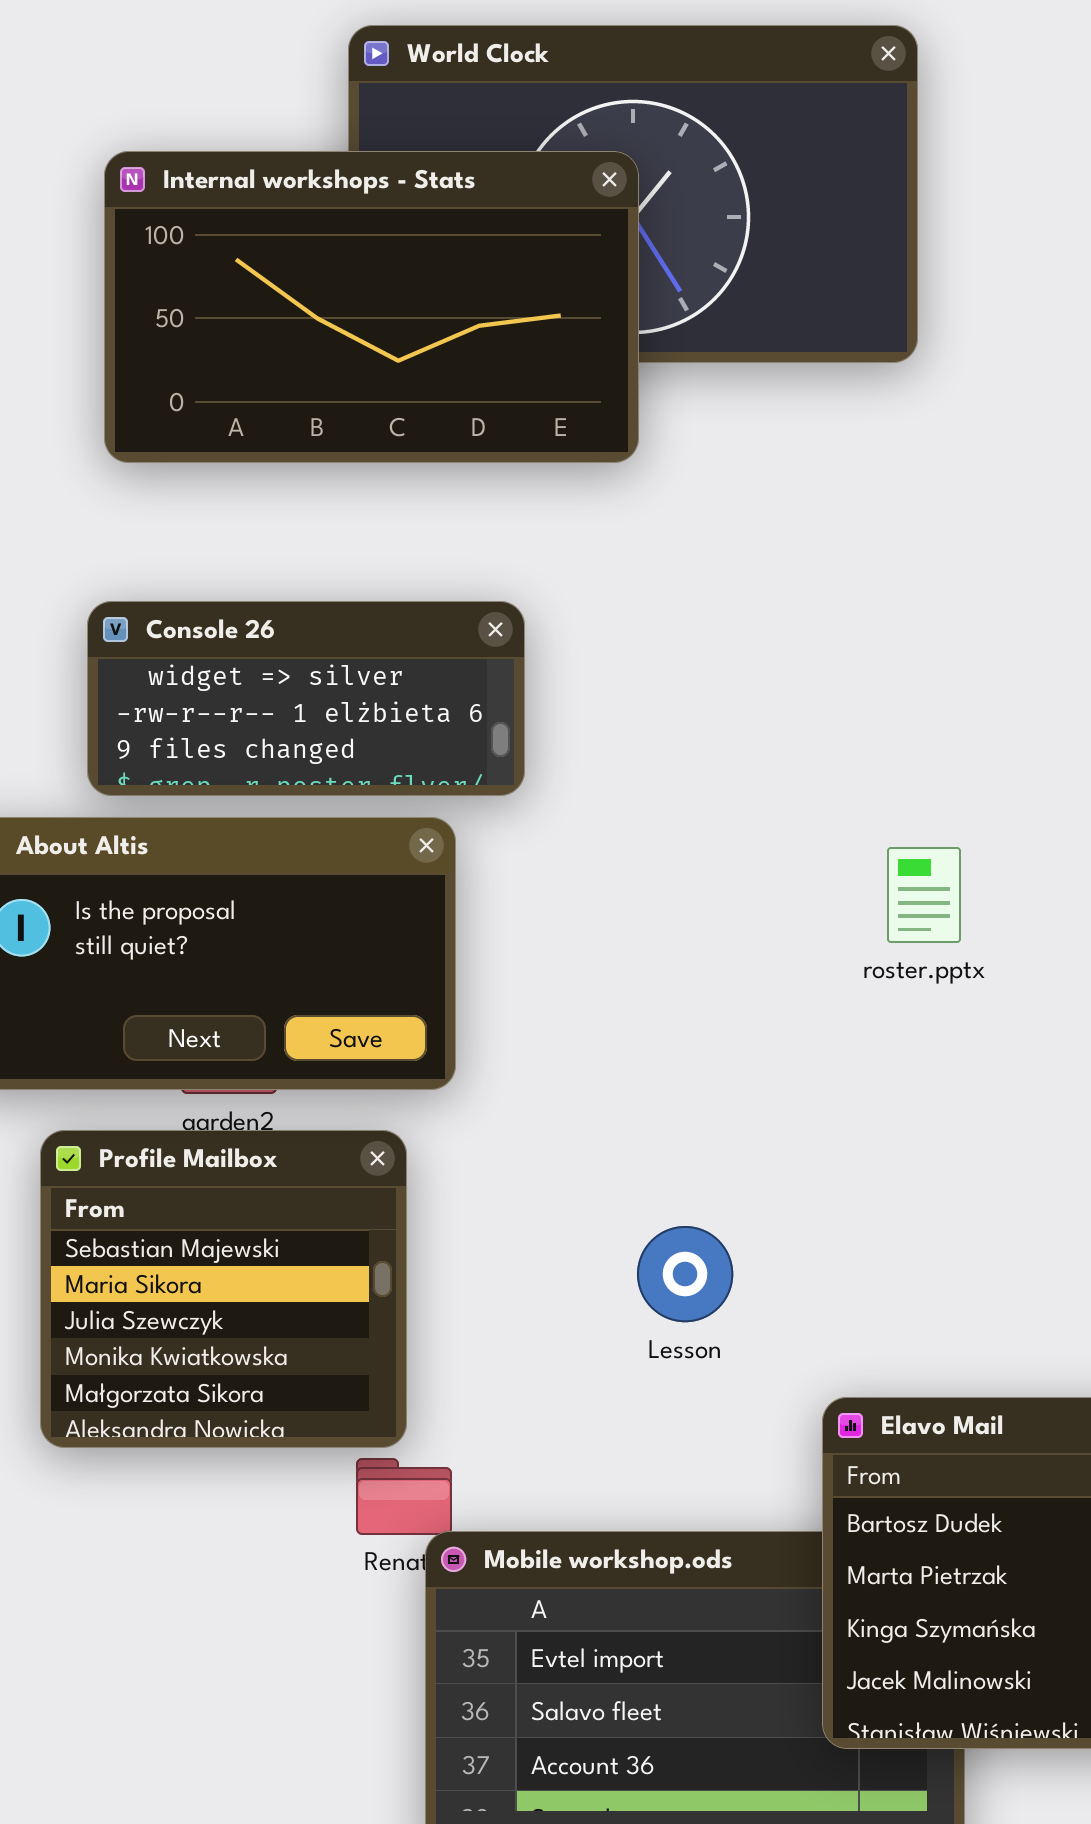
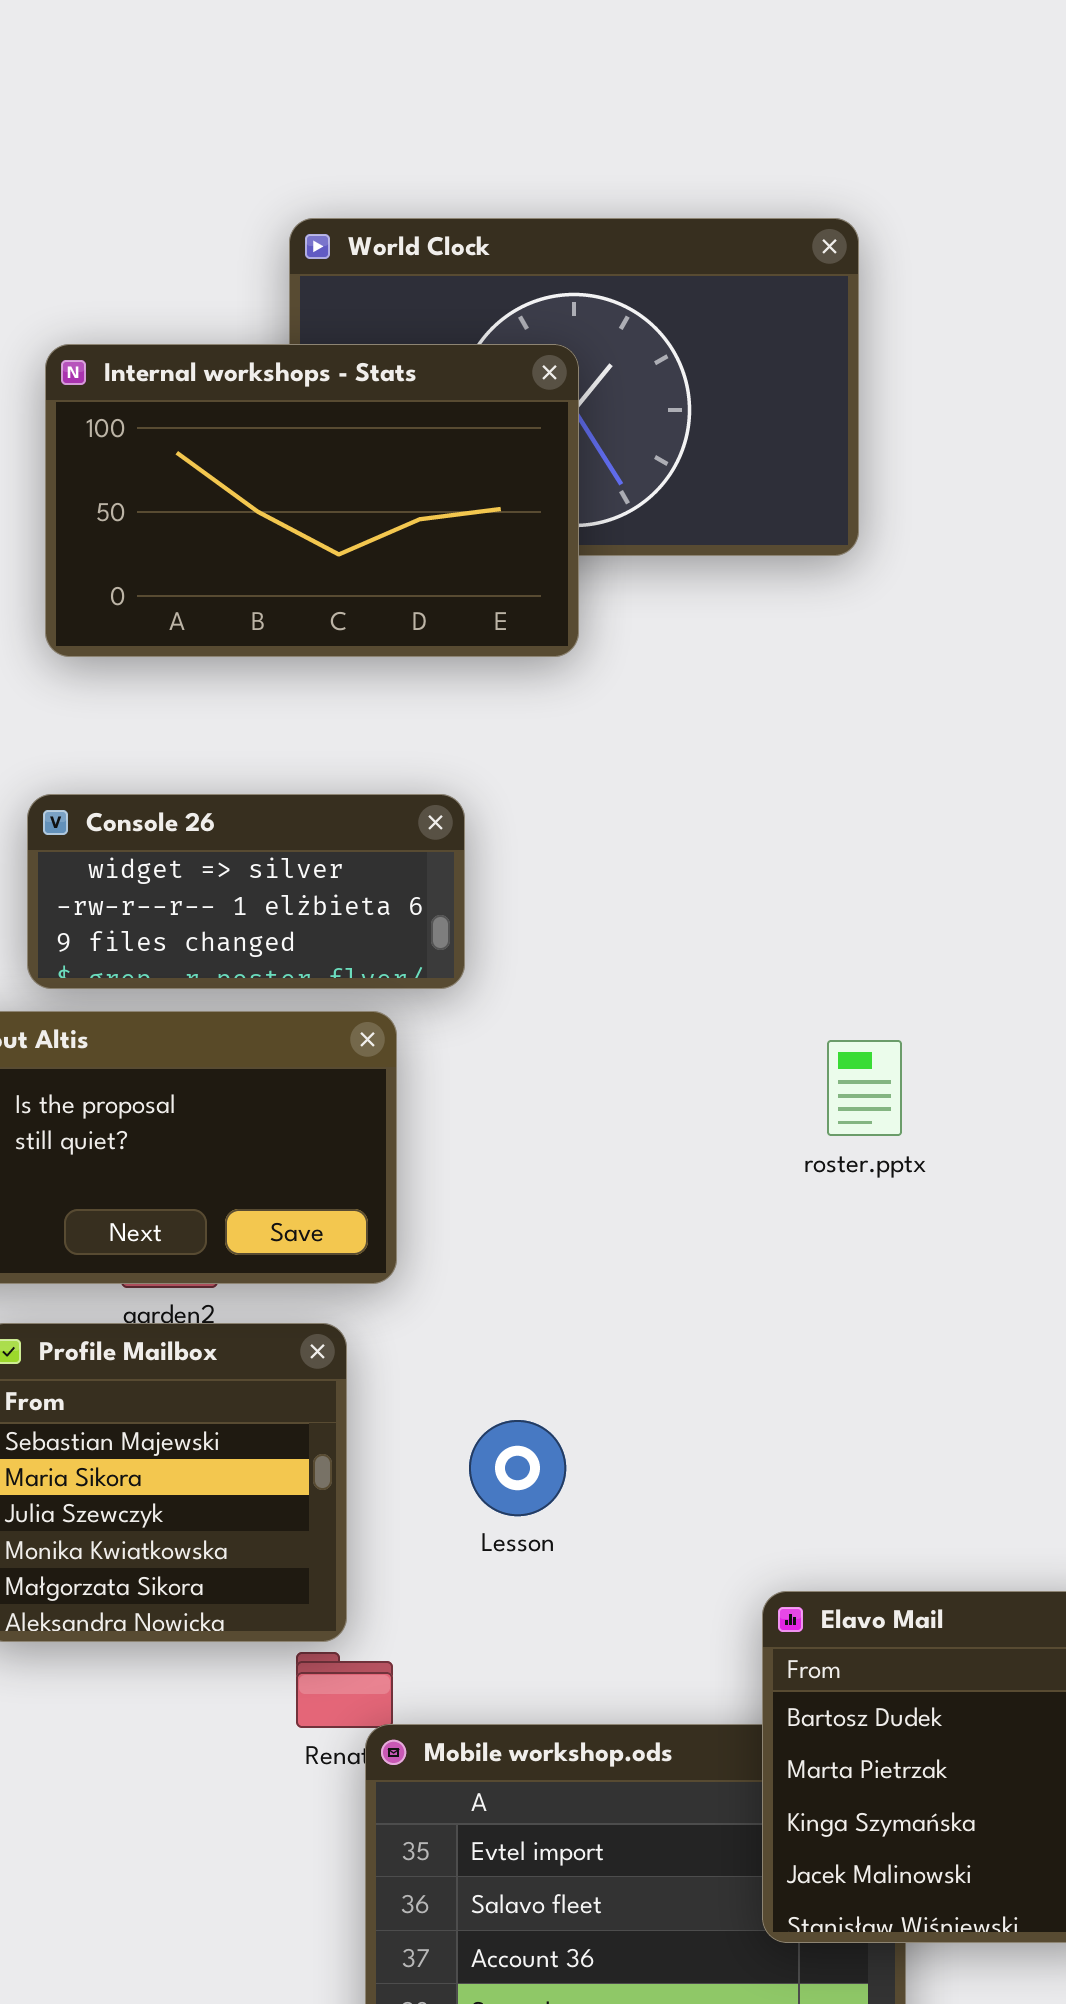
Lesson: [637,1226,733,1322] -> [469,1420,566,1516], moved

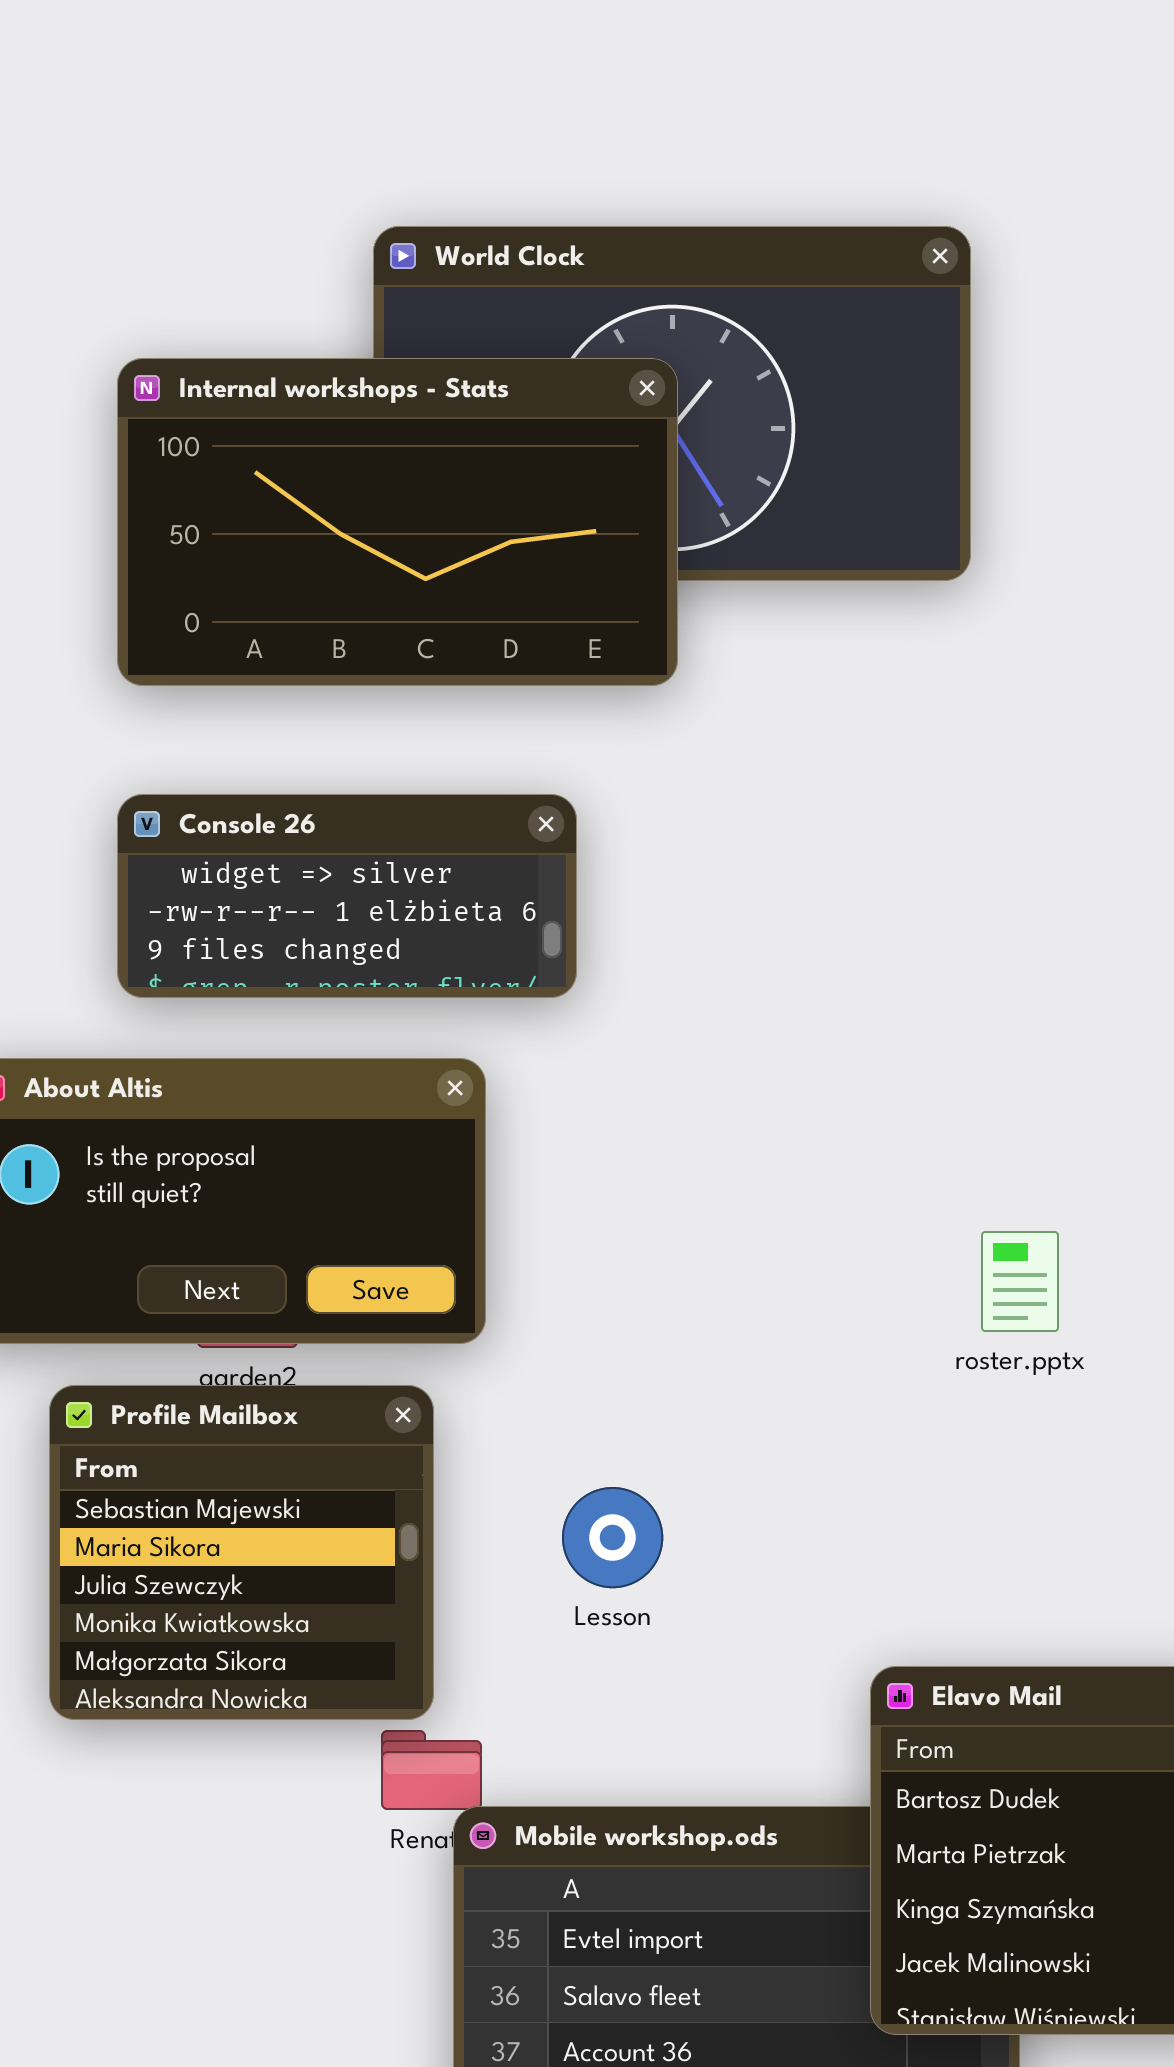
Console 26: [27,794,465,989] -> [117,794,577,998], moved
roster.pptx: [827,1040,902,1136] -> [981,1231,1059,1332], moved

